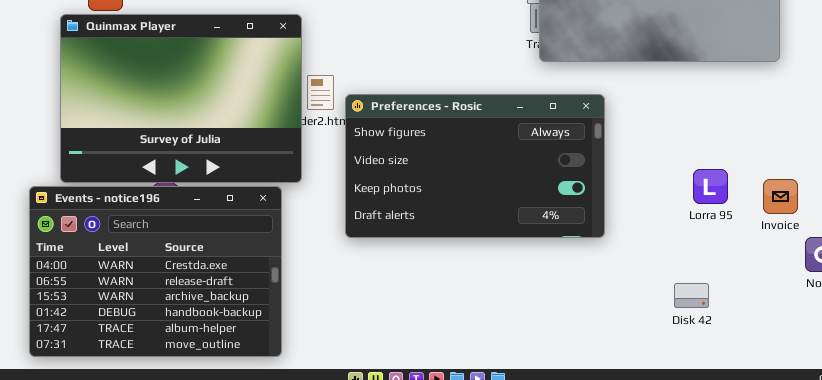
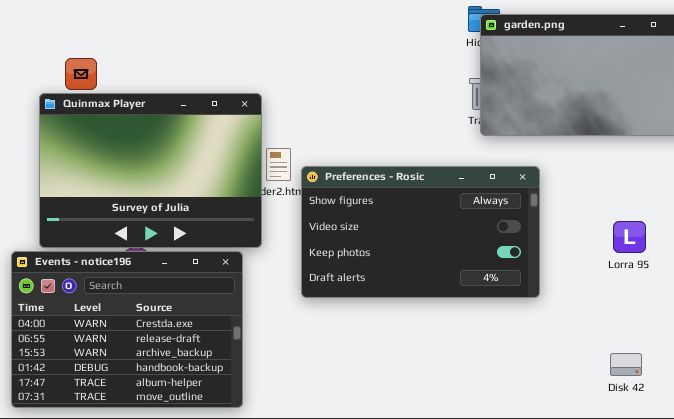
Lorra 95: [693,169,728,204] -> [613,221,646,253], moved
Disk 42: [674,283,709,308] -> [610,353,642,376], moved

